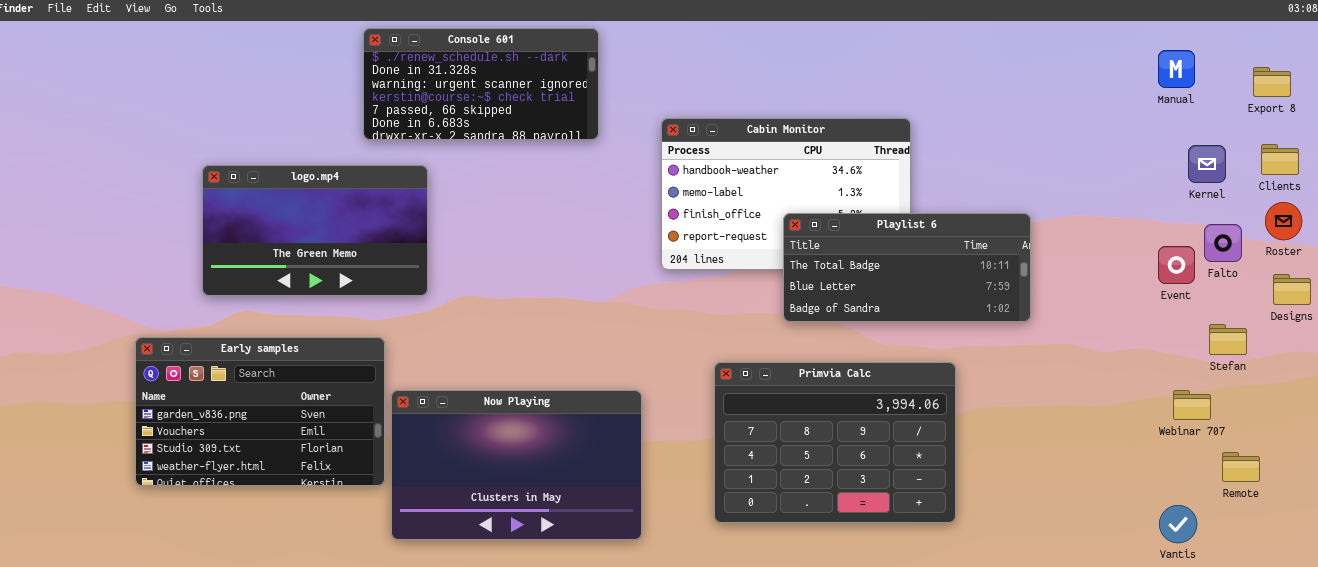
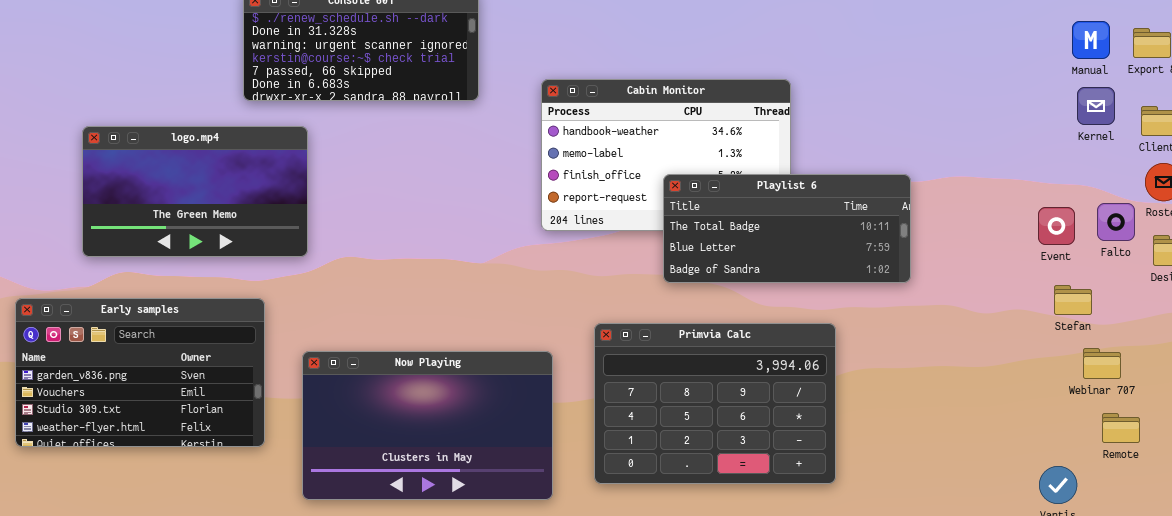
Manual: [1158,50,1195,88] -> [1072,21,1110,59], moved
Kernel: [1188,145,1226,183] -> [1077,87,1115,125], moved
Falto: [1204,224,1242,262] -> [1097,203,1135,241], moved
Stefan: [1209,324,1247,355] -> [1054,285,1092,315], moved
Webinar 707: [1173,390,1211,420] -> [1083,348,1121,379], moved
Now Playing: [391,390,642,540] -> [302,351,553,500], moved

